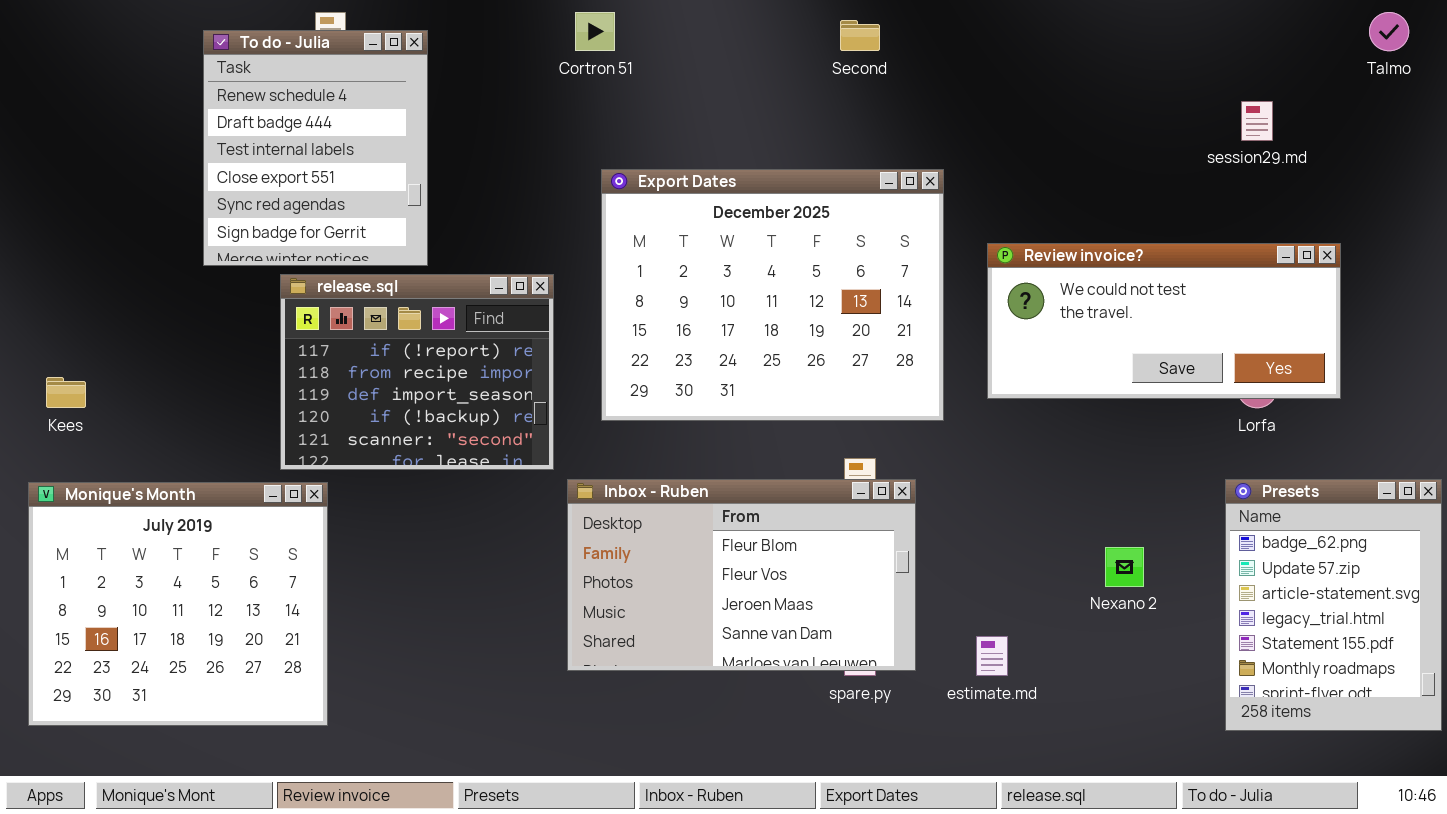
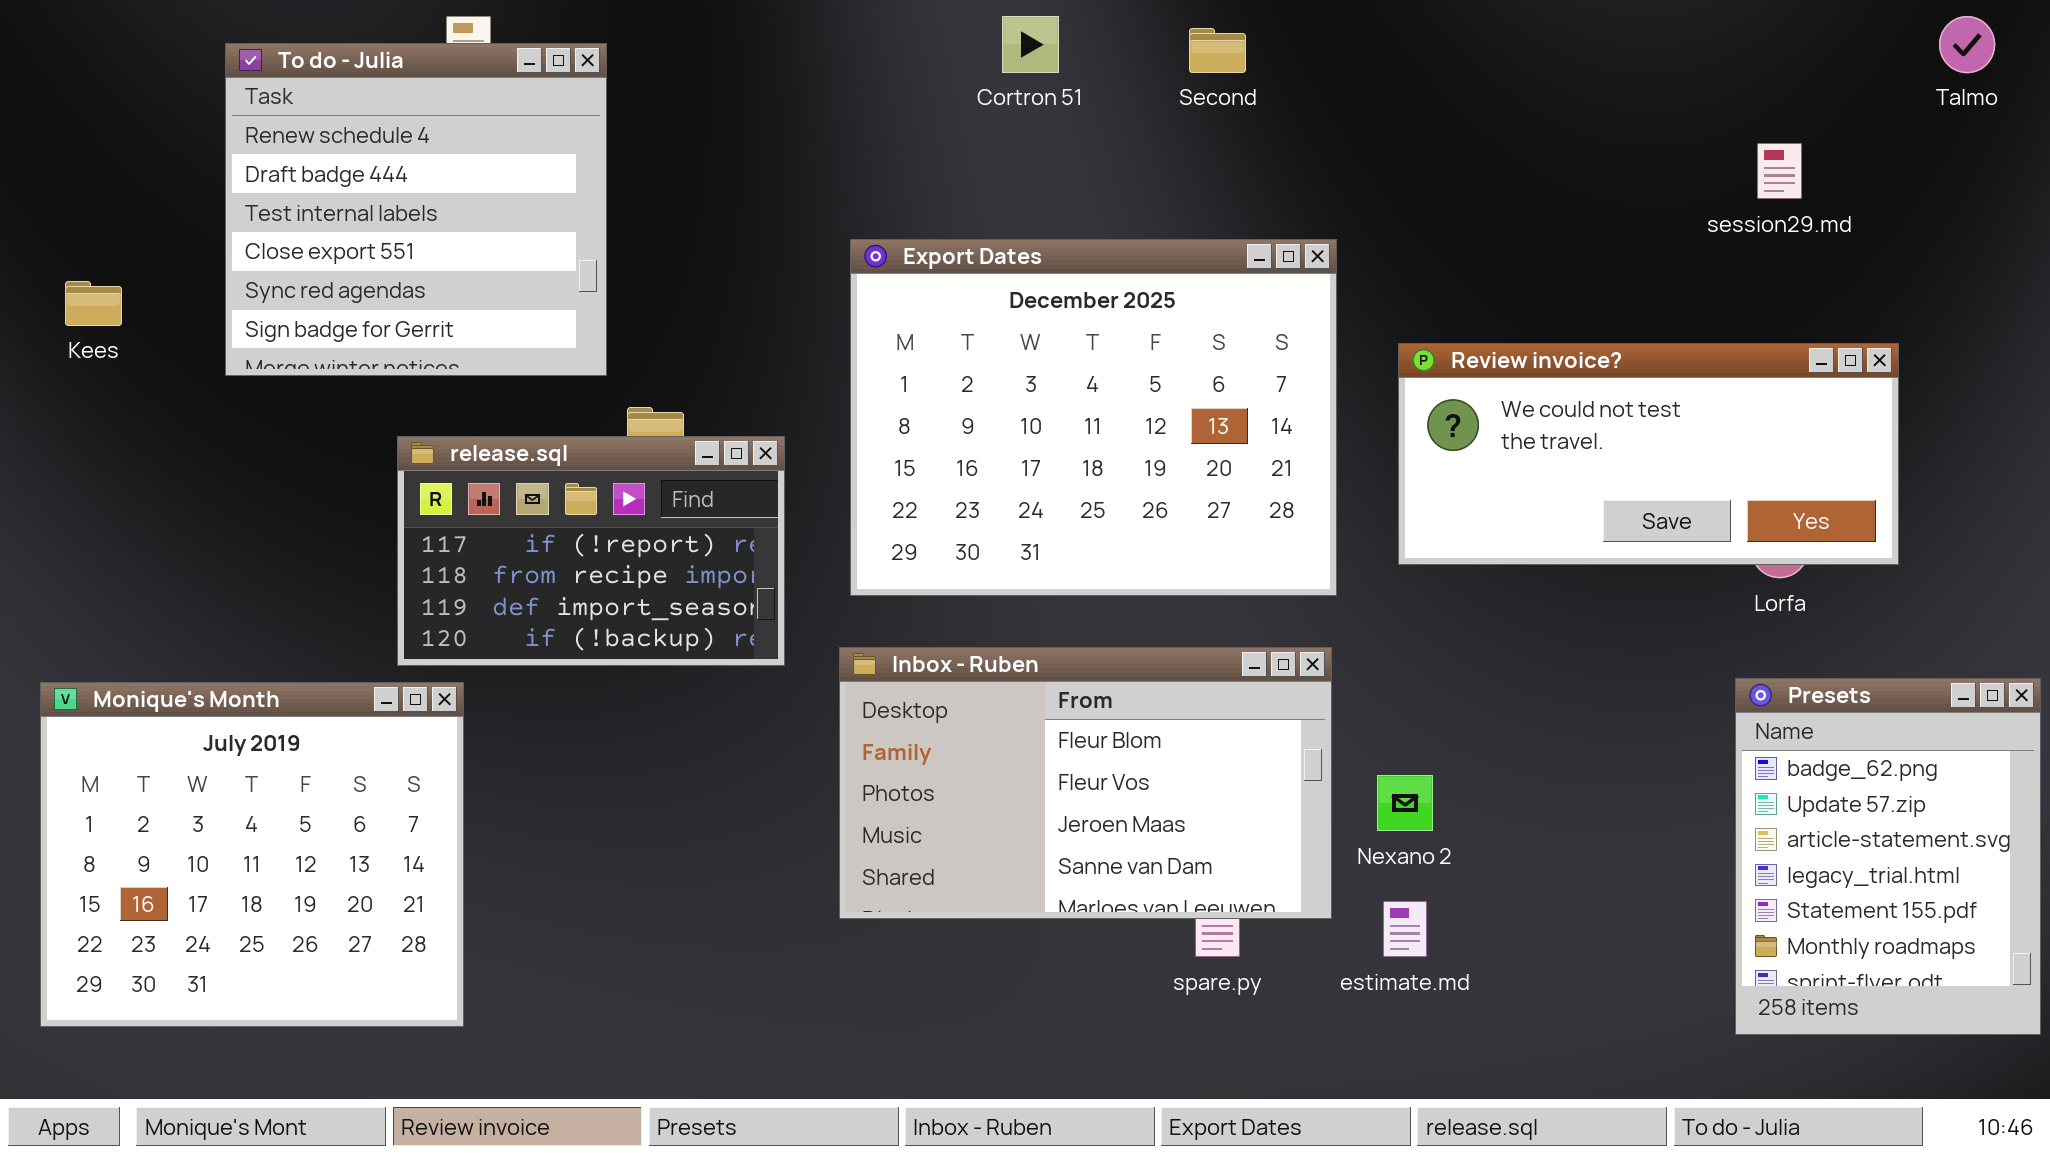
Cortron 51: [575,12,615,51] -> [1002,16,1059,73], moved
To do - Julia: [203,30,428,266] -> [225,43,607,376], resized
release.sql: [280,274,554,470] -> [397,436,785,666], resized
Kees: [46,377,86,408] -> [65,281,122,326], moved
Inbox - Ruben: [567,479,916,671] -> [839,647,1332,919], moved
Nexano 2: [1105,547,1144,587] -> [1377,775,1433,831], moved

